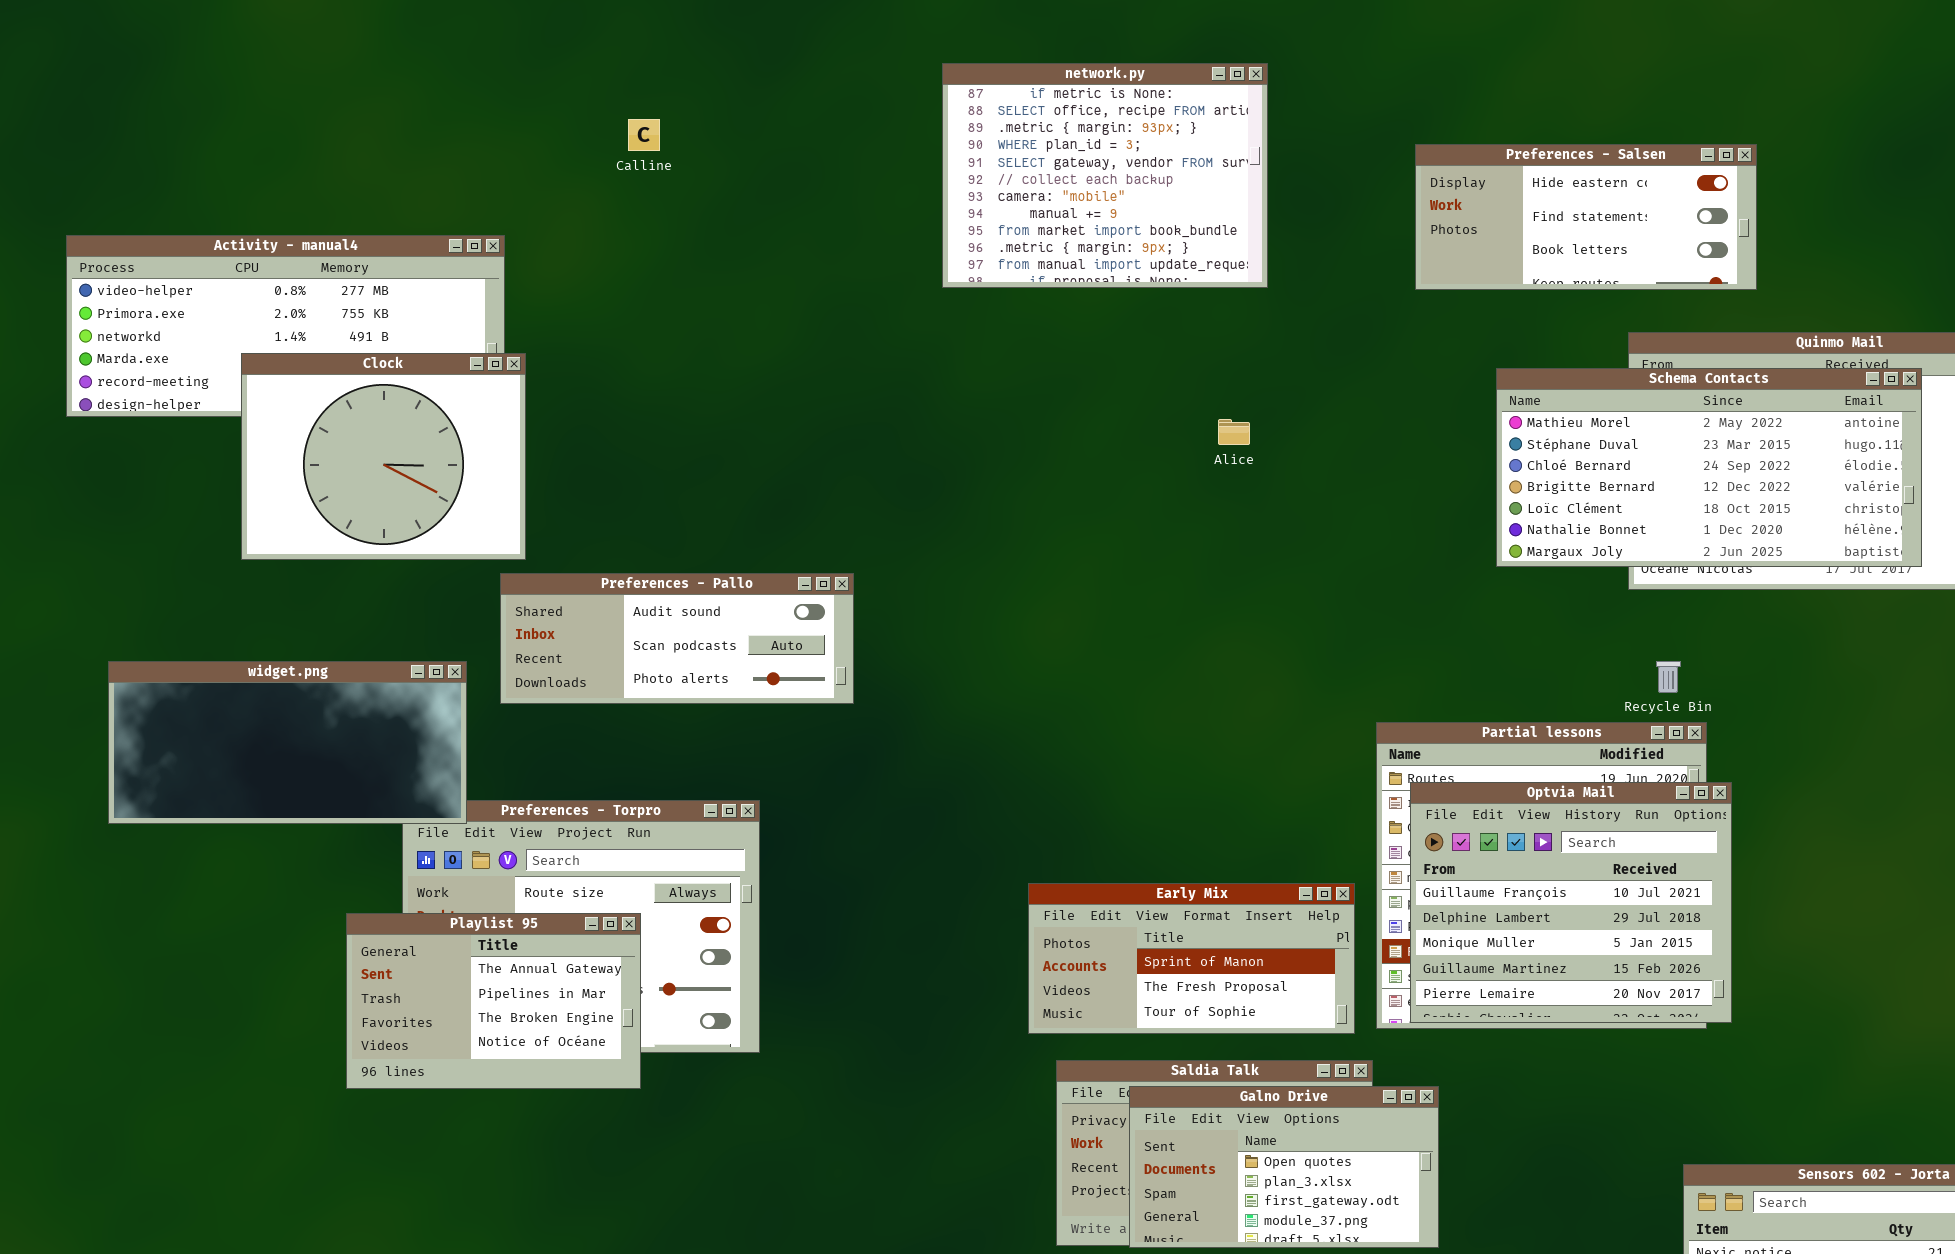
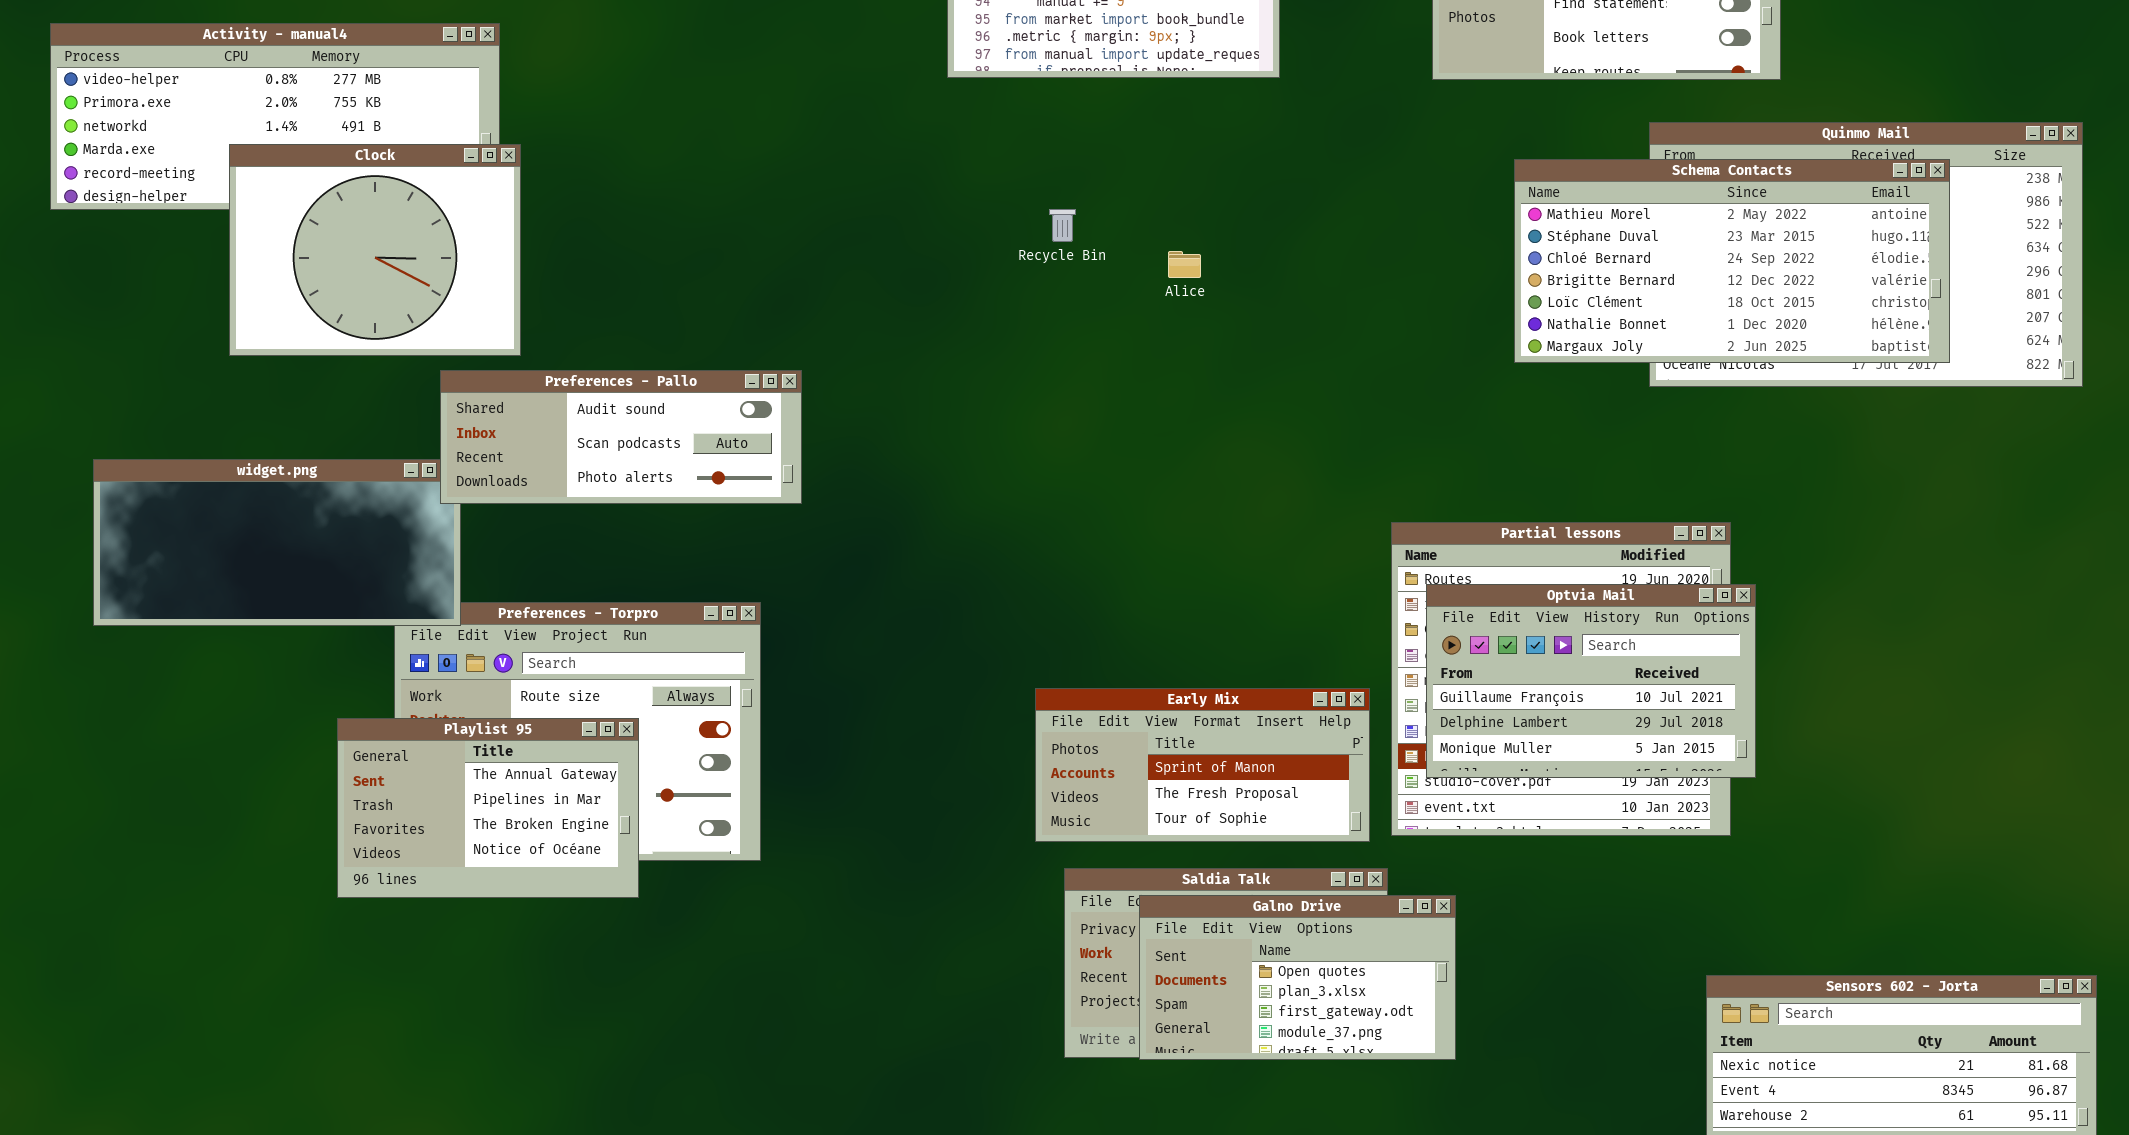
Alice: [1218,419,1250,445] -> [1168,251,1201,278], moved
Preferences - Pallo: [500,573,854,704] -> [440,370,802,504], moved
Recycle Bin: [1656,661,1681,693] -> [1049,209,1076,242], moved
Optvia Mail: [1410,782,1732,1023] -> [1426,584,1756,778], resized

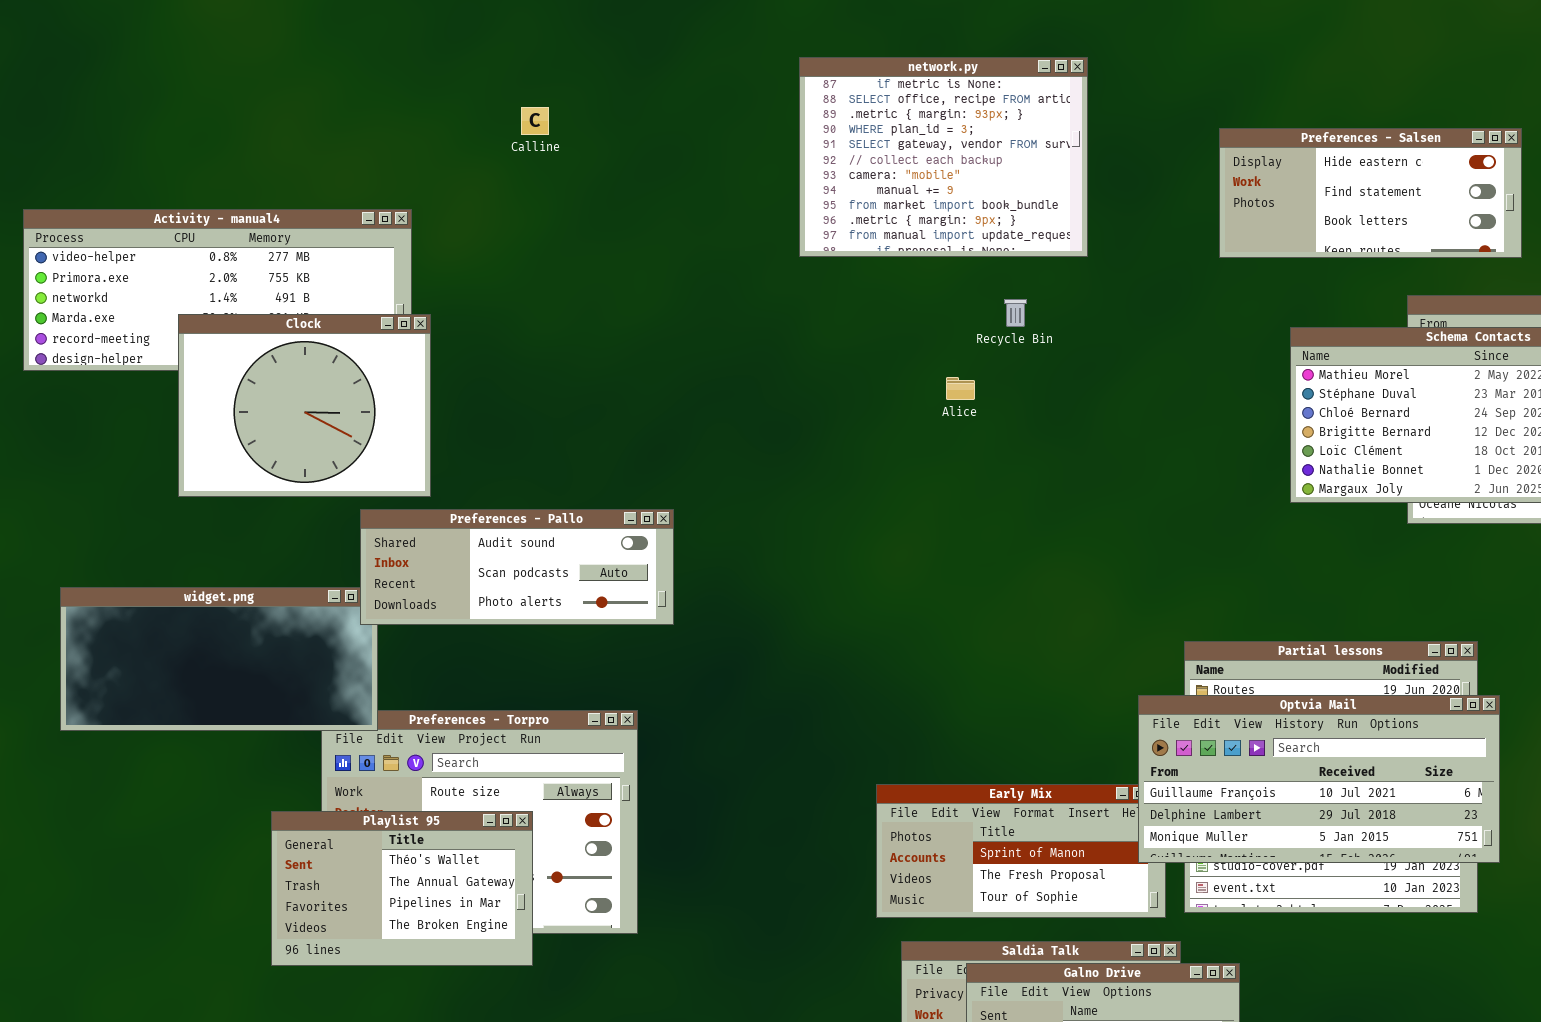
Recycle Bin: [1049,209,1076,242] -> [1004,299,1027,327], moved
Alice: [1168,251,1201,278] -> [946,377,975,400], moved
Optvia Mail: [1426,584,1756,778] -> [1138,695,1500,863], resized
Playlist 95: [337,718,639,898] -> [271,811,533,966], scrolled up 1 row

